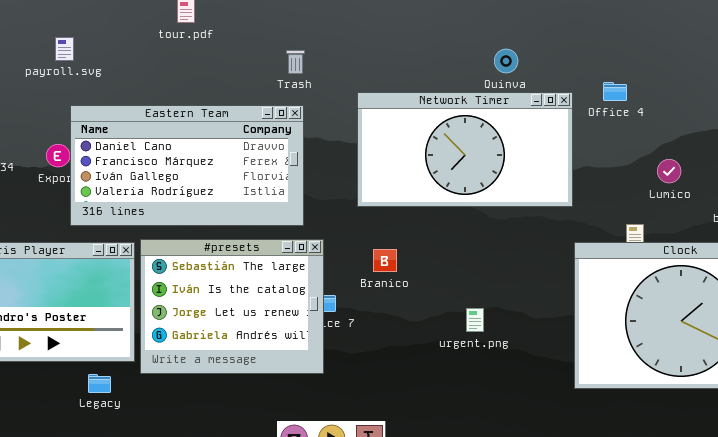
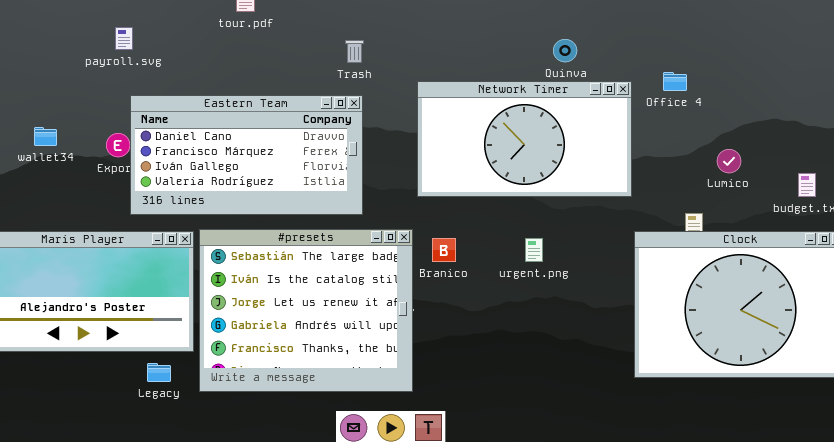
#presets: [140,239,324,374] -> [199,229,413,392], resized
urgent.png: [466,308,484,332] -> [525,238,543,262], moved

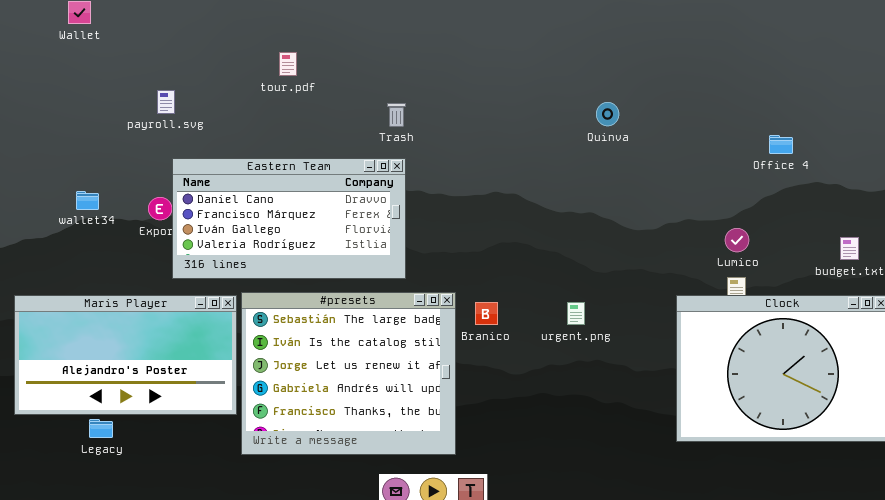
Office 4: [663,72,687,91] -> [769,135,793,154], moved
Network Timer: [417,81,632,197] -> none, closed
Lumico: [717,149,741,173] -> [725,228,749,252], moved
Legacy: [147,363,171,382] -> [89,419,113,438], moved

